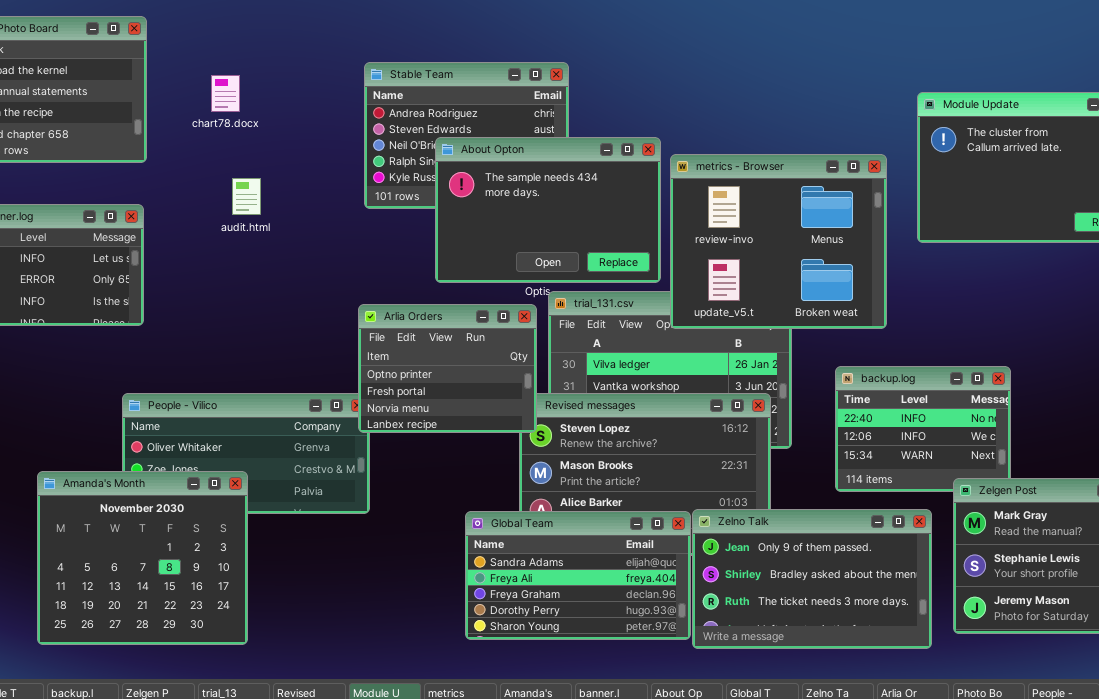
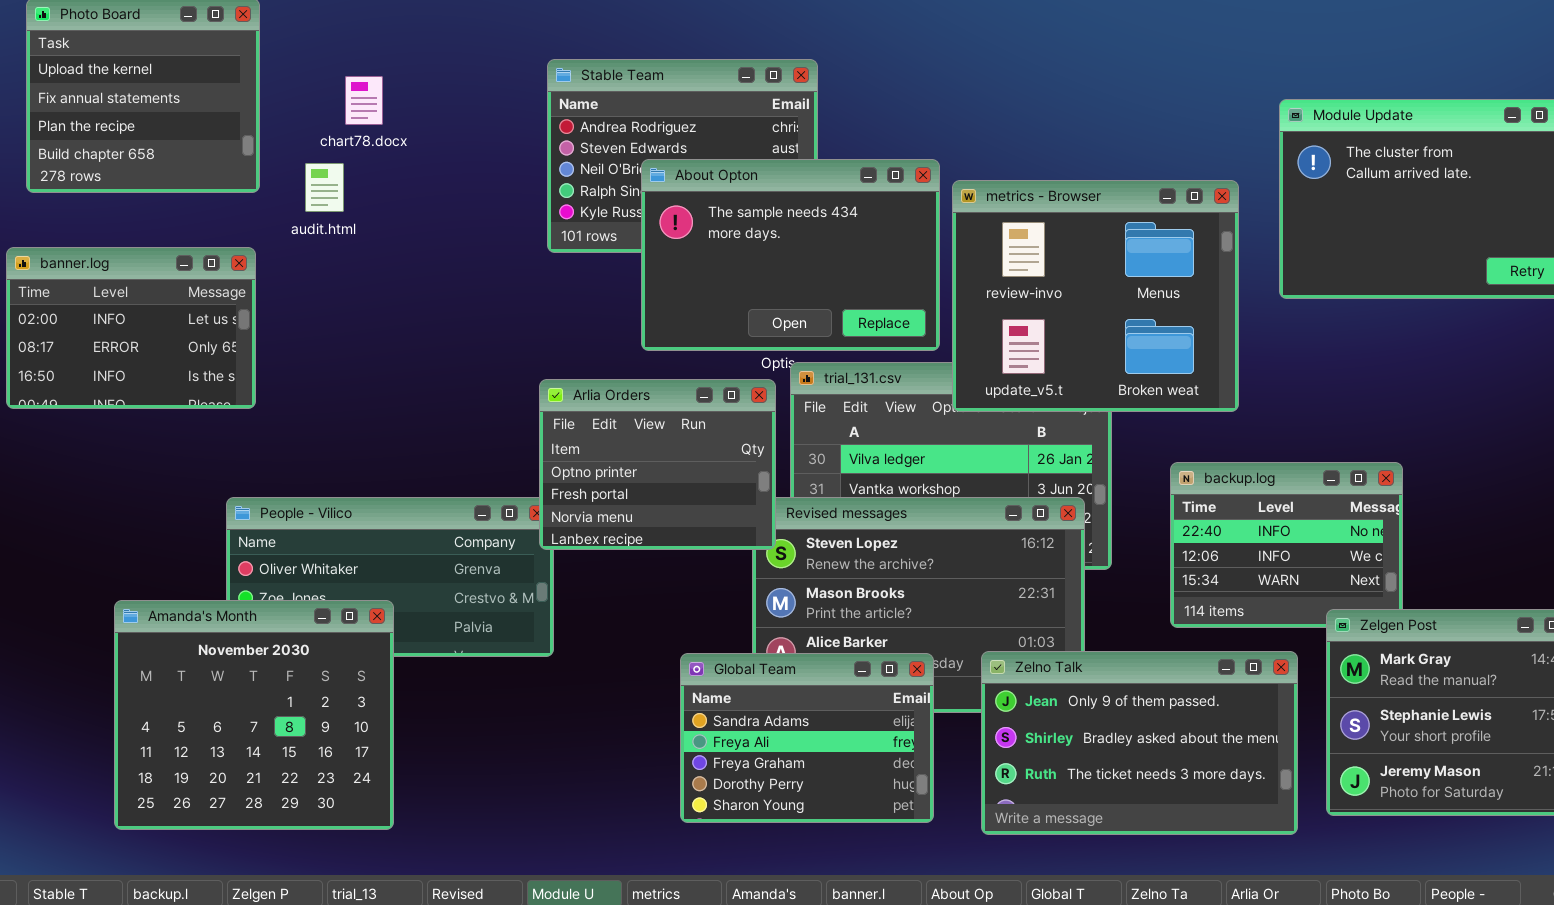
audit.html: [232,178,261,215] -> [305,163,344,212], moved
Global Team: [465,511,691,640] -> [680,653,934,823], resized

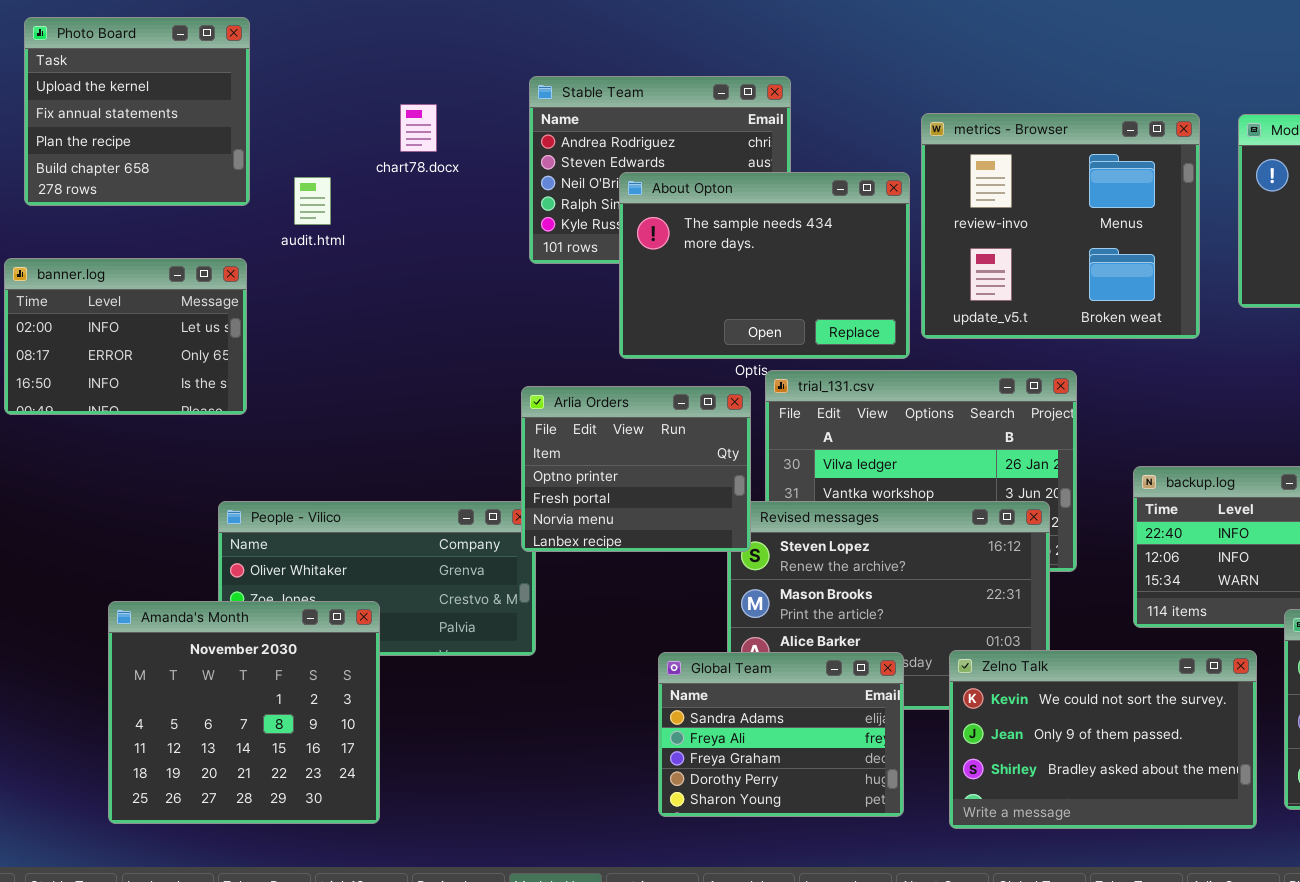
chart78.docx: [345,76,383,125] -> [400,104,437,152], moved
metrics - Browser: [952,180,1239,412] -> [921,113,1200,339], moved
Zelno Talk: [981,651,1298,835] -> [949,650,1257,829], scrolled up 1 row

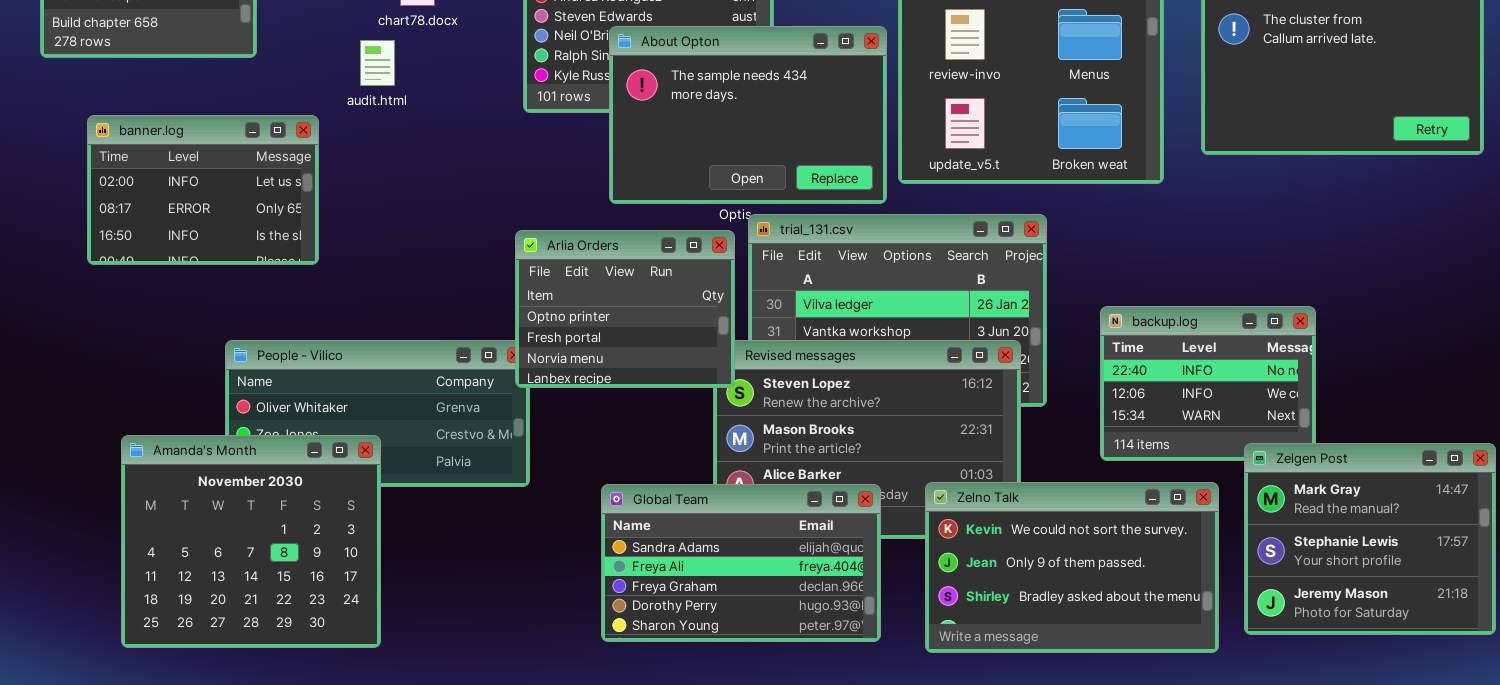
audit.html: [294,177,331,225] -> [360,40,395,86], moved
banner.log: [4,258,247,415] -> [87,115,319,265], moved
Global Team: [658,652,904,817] -> [601,484,881,642], resized

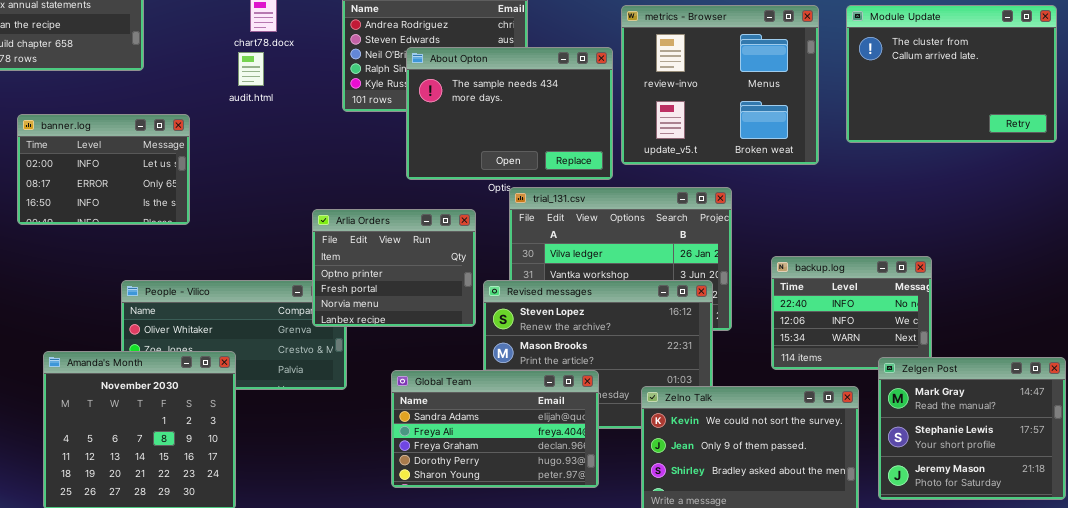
audit.html: [360,40,395,86] -> [238,52,264,86], moved
Arlia Orders: [515,230,735,388] -> [312,209,476,327], moved
Global Team: [601,484,881,642] -> [391,370,599,488], moved

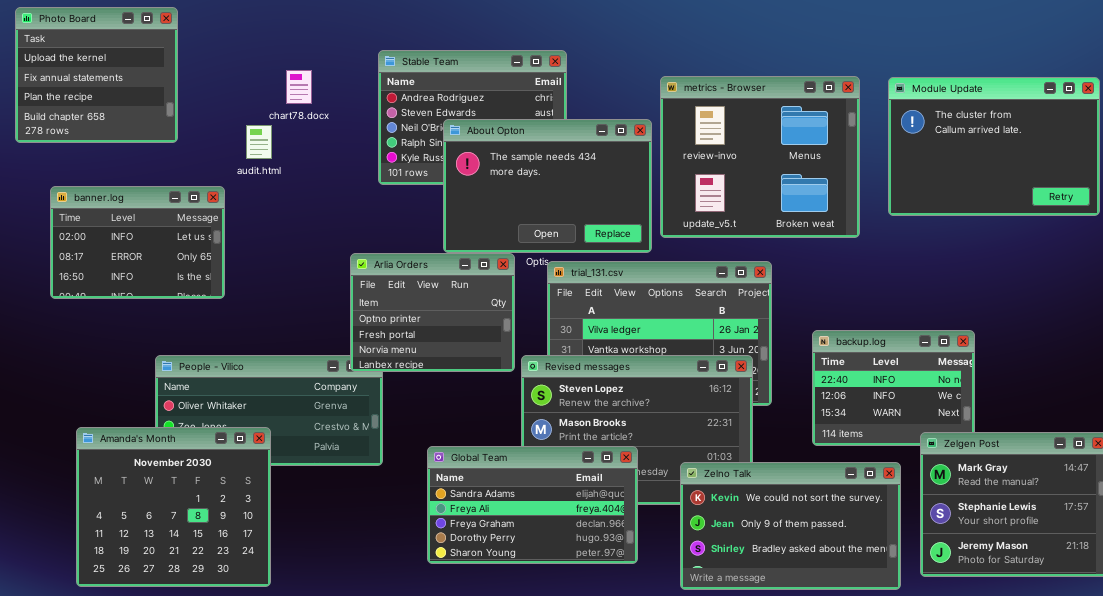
audit.html: [238,52,264,86] -> [246,125,272,159], moved
Arlia Orders: [312,209,476,327] -> [350,253,515,372], moved

